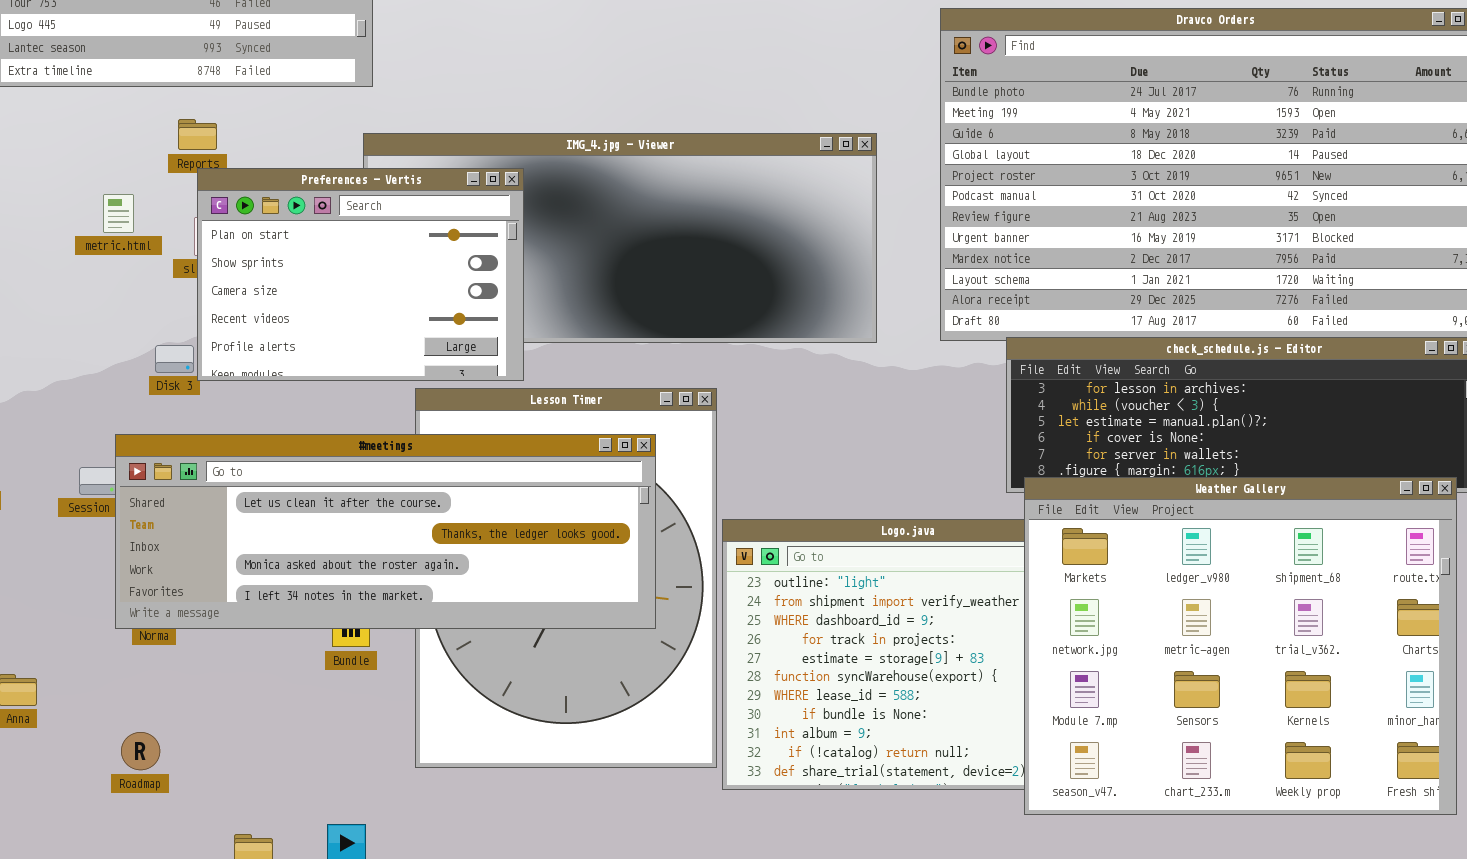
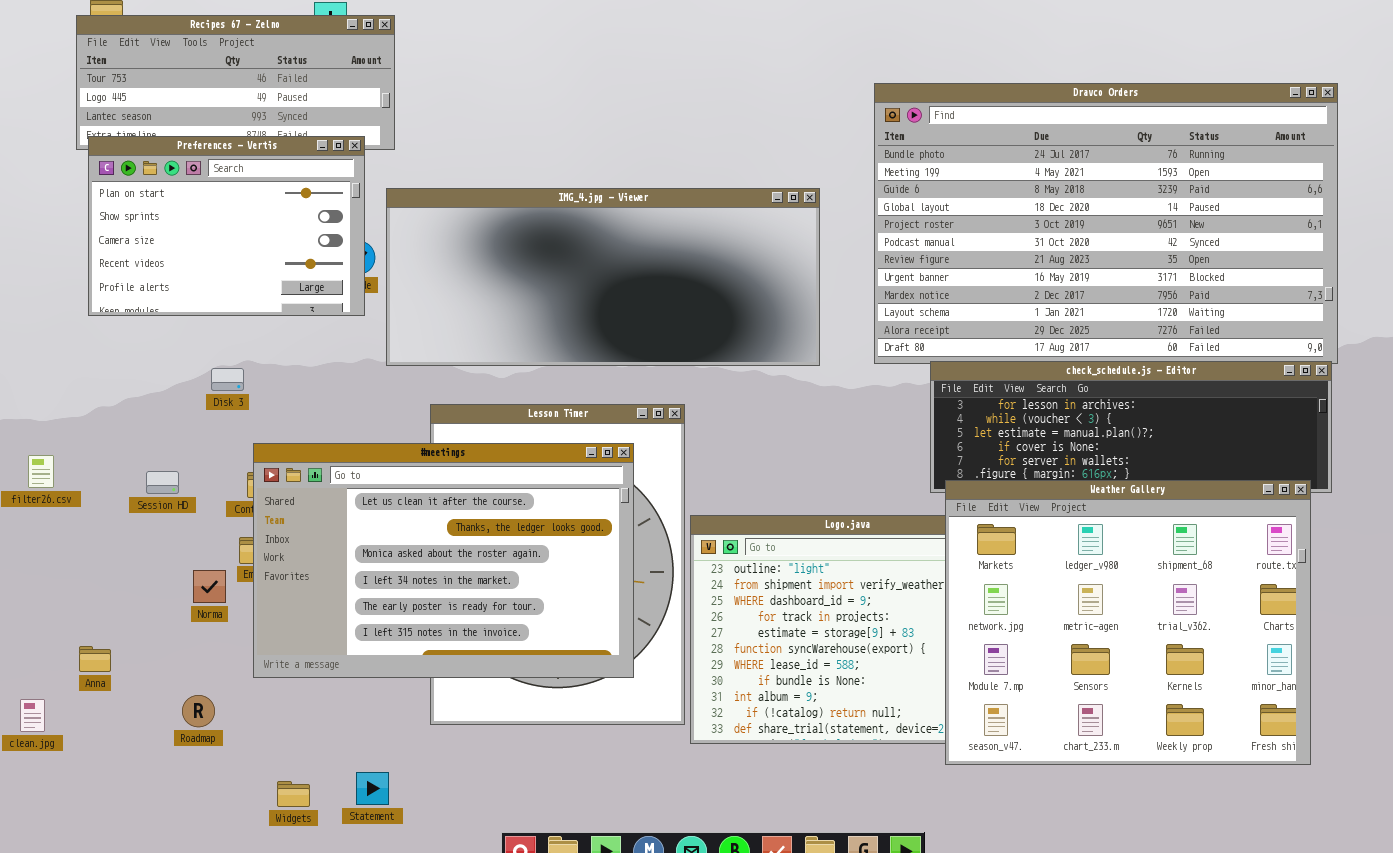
Preferences - Vertis: [197,168,524,381] -> [88,136,365,316], moved
#meetings: [115,434,656,629] -> [253,443,634,678], resized

